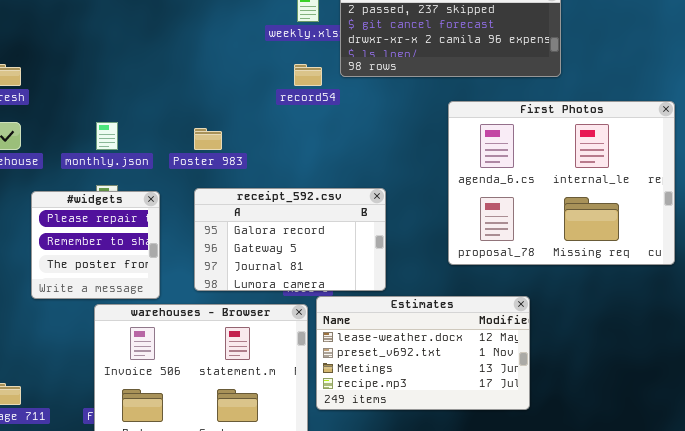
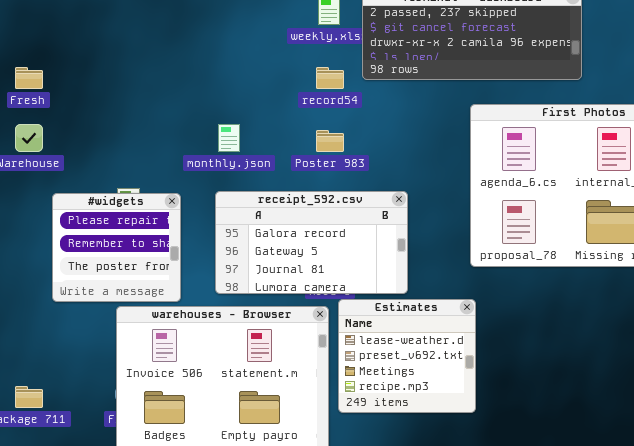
monthly.json: [96,122,118,150] -> [218,124,240,152], moved
Poster 983: [194,128,222,150] -> [316,130,344,152], moved
Estimates: [316,296,530,410] -> [338,299,476,413], resized

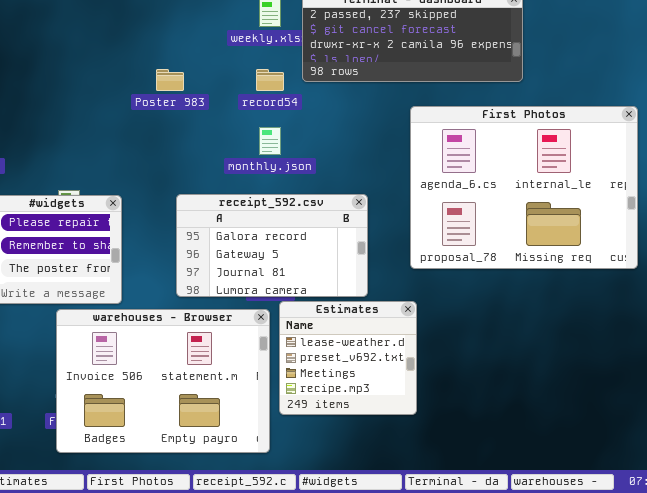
monthly.json: [218,124,240,152] -> [259,127,281,155], moved
Poster 983: [316,130,344,152] -> [156,69,184,91], moved
receipt_592.csv: [215,191,408,294] -> [176,194,368,297], moved

